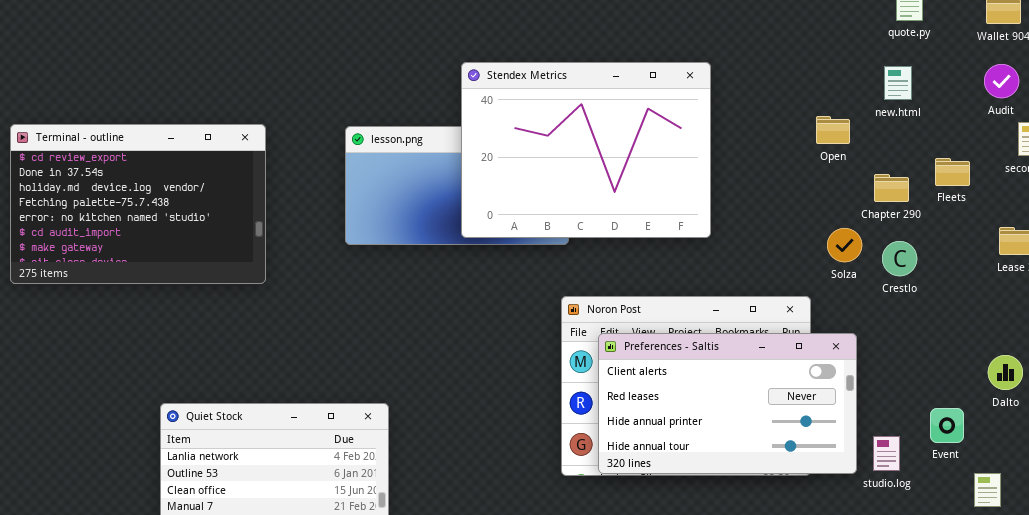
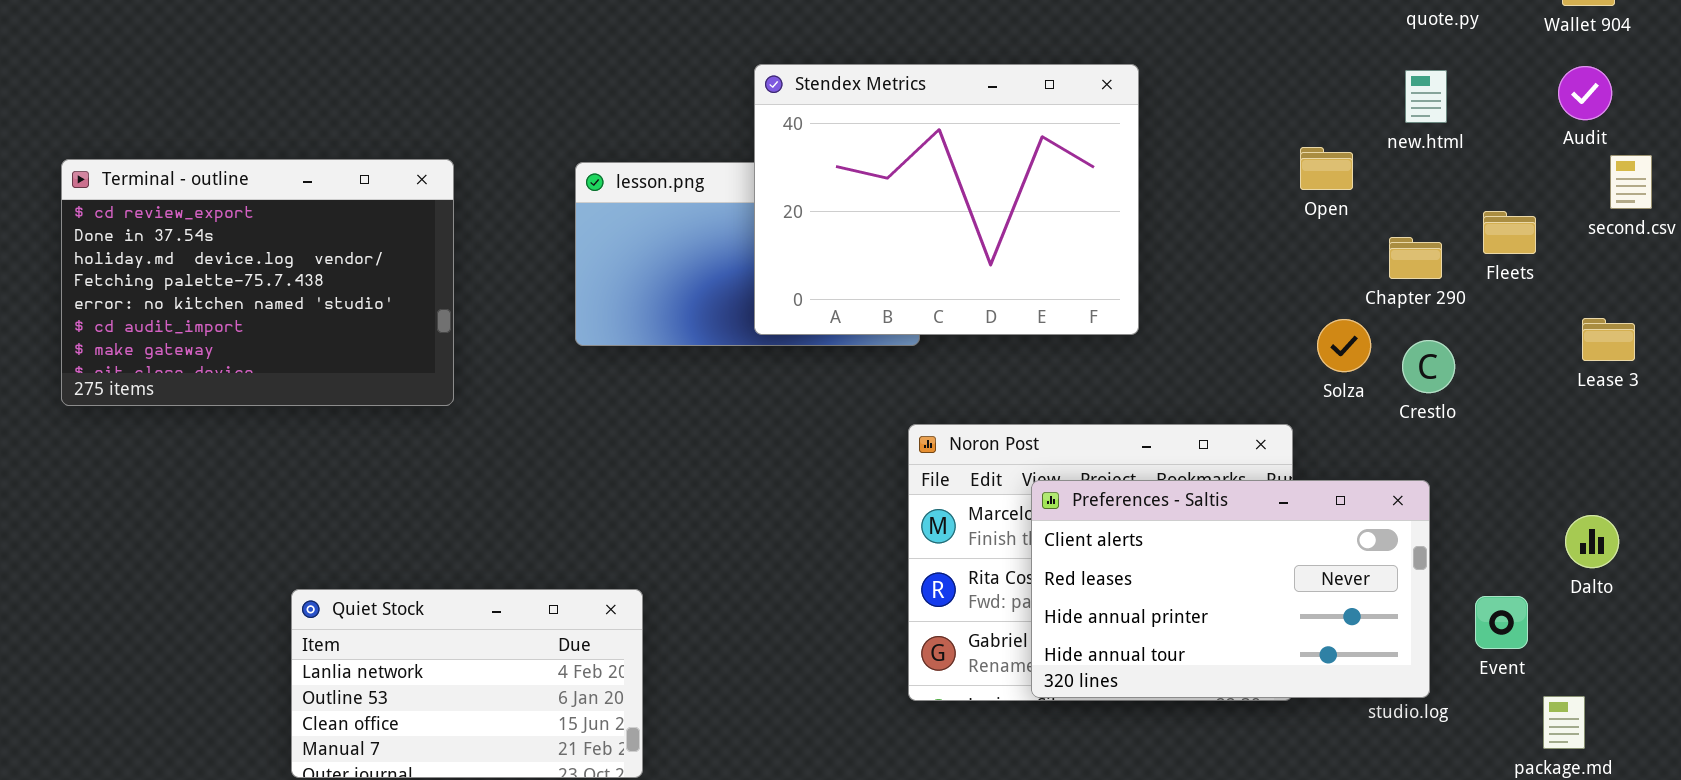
Preferences - Saltis: [598,333,857,474] -> [1031,480,1430,698], moved

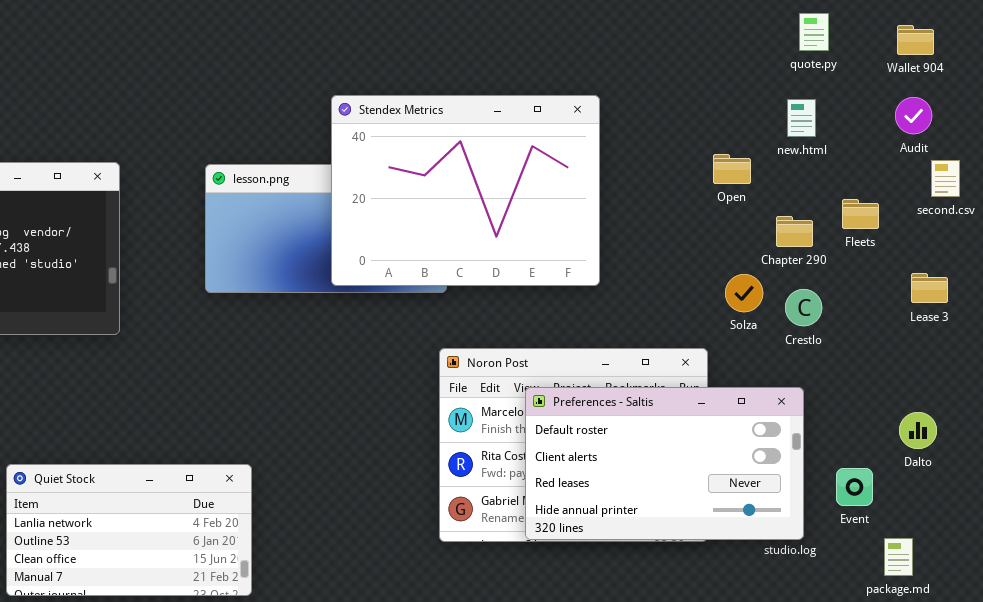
Preferences - Saltis: [1031,480,1430,698] -> [525,387,804,540], scrolled up 1 row

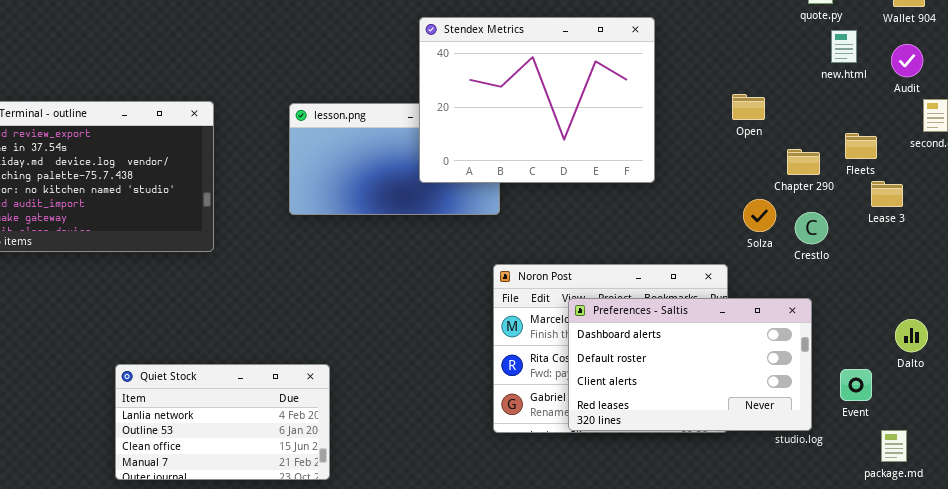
Stendex Metrics: [331,95,600,286] -> [419,17,655,183], moved
new.html: [787,99,816,137] -> [831,30,857,63], moved
Lease 3: [911,273,948,303] -> [871,181,903,207], moved
Preferences - Saltis: [525,387,804,540] -> [568,298,812,431], scrolled up 1 row

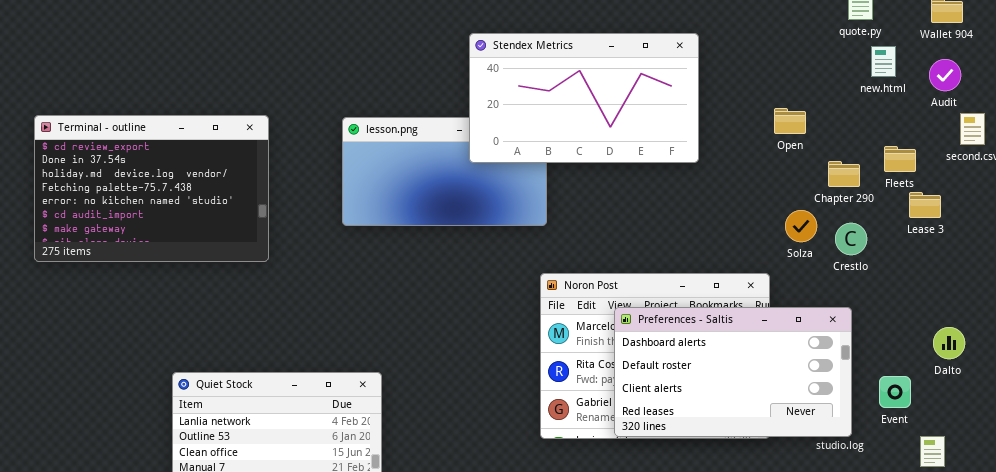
Stendex Metrics: [419,17,655,183] -> [469,33,699,163], resized

